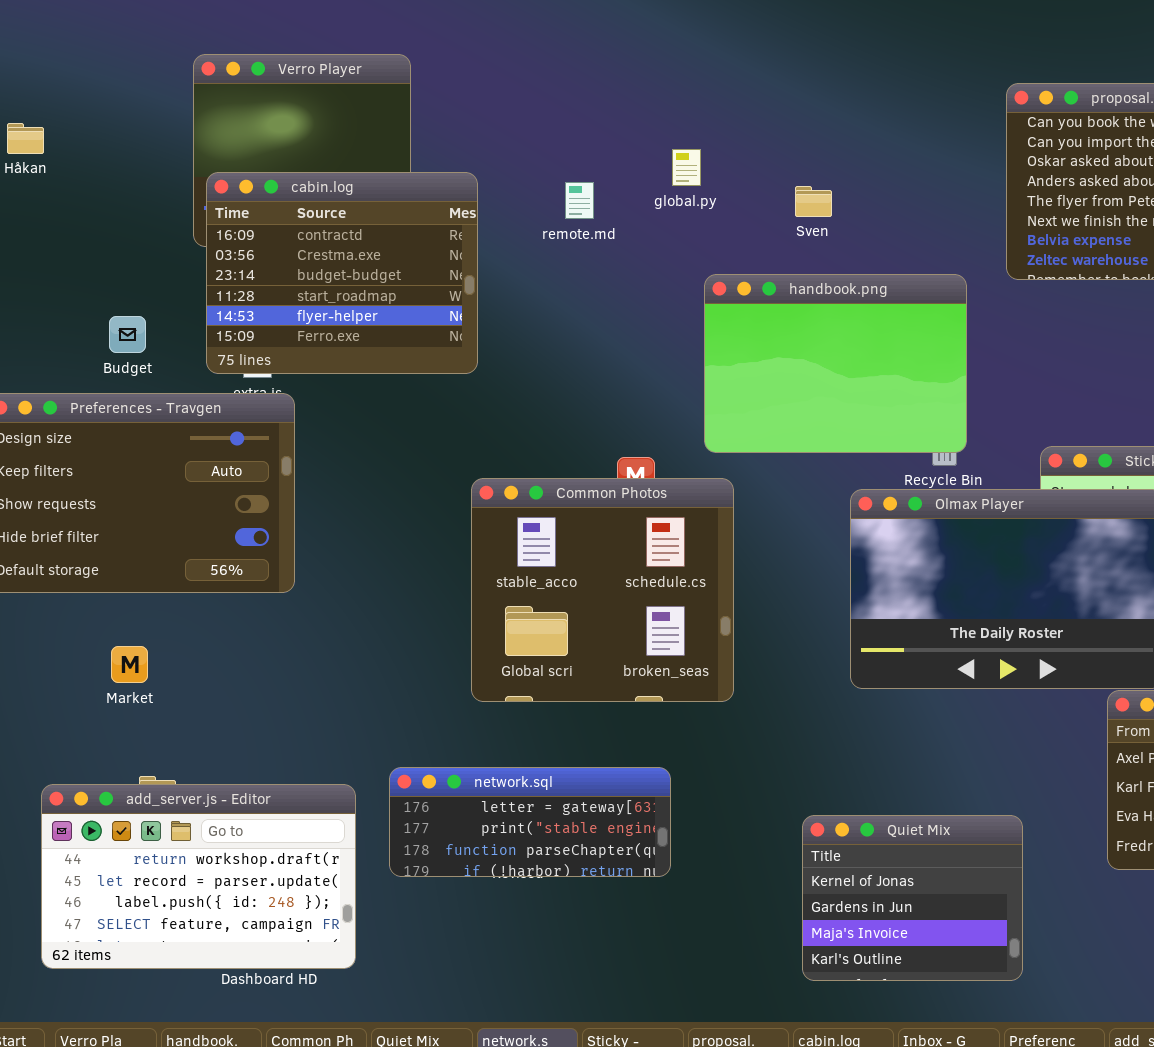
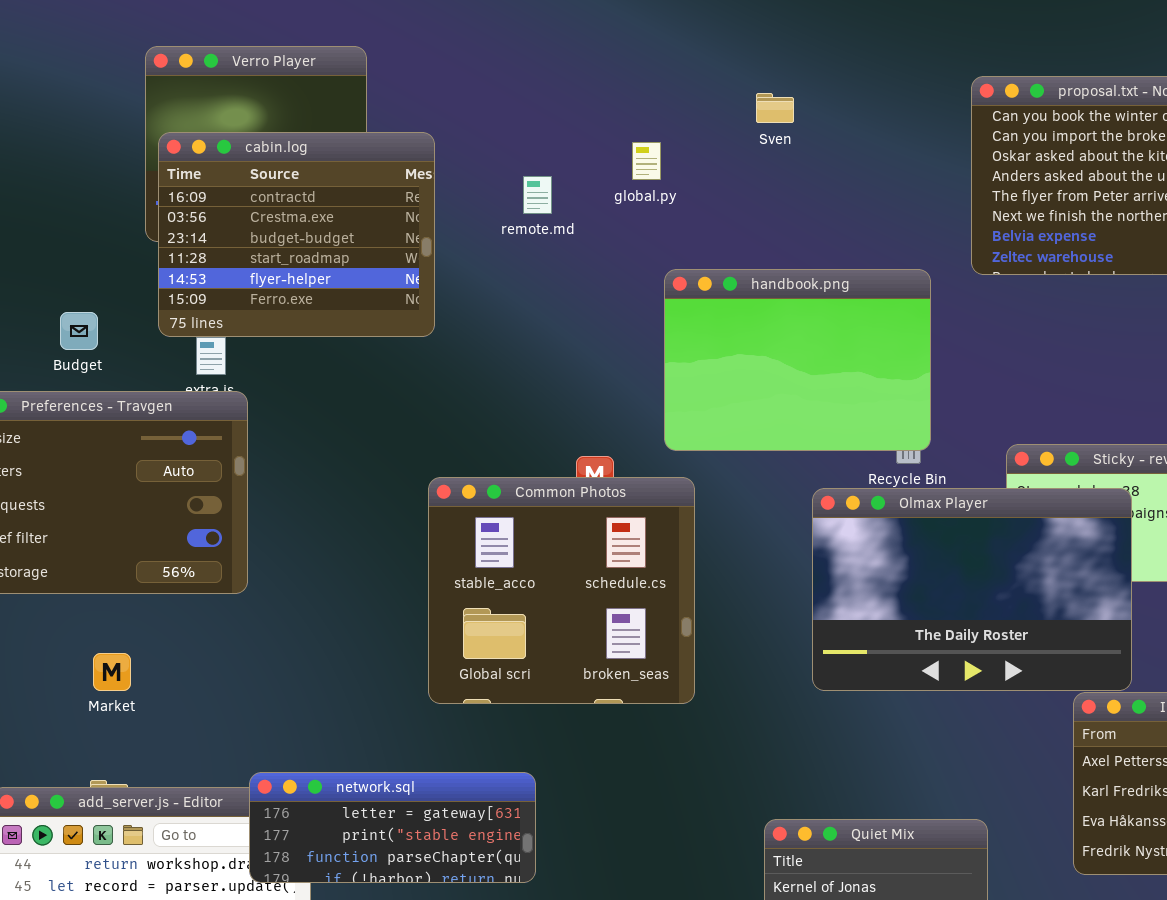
cabin.log: [206,172,478,374] -> [158,132,435,337], moved
Sven: [795,186,832,217] -> [756,93,794,123], moved
Market: [111,646,148,683] -> [93,653,131,691], moved
network.sql: [389,767,671,877] -> [249,772,536,883], moved

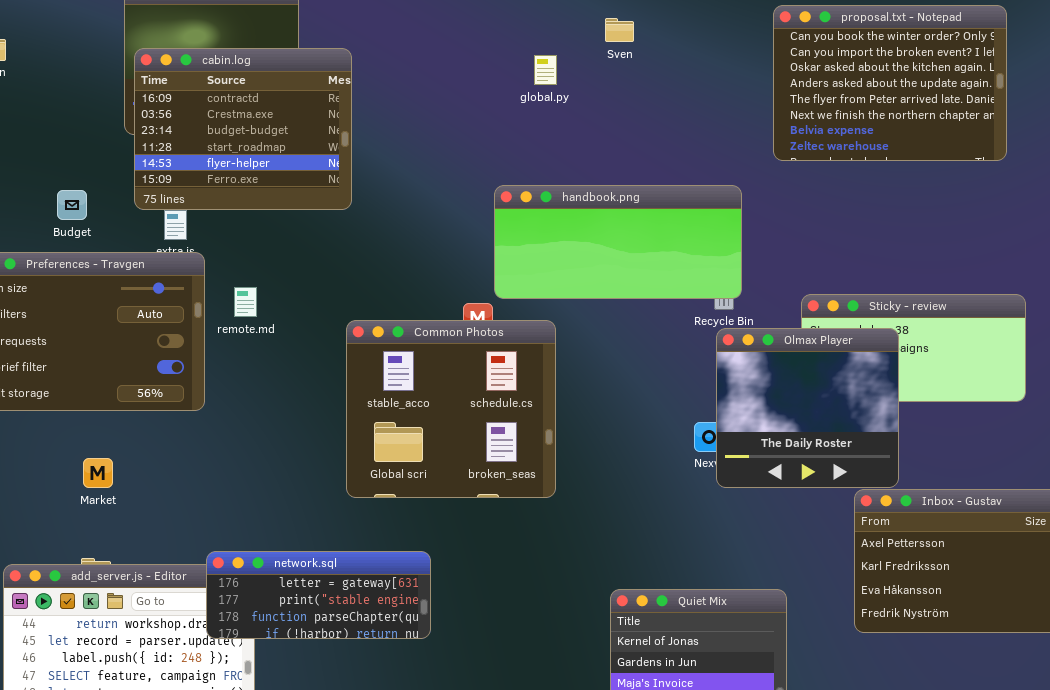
global.py: [632,142,661,180] -> [534,55,557,85], moved
remote.md: [523,176,552,214] -> [234,287,257,317], moved
handbook.png: [664,269,931,451] -> [494,185,742,299], resized
Olmax Player: [812,488,1132,691] -> [716,328,899,488], resized

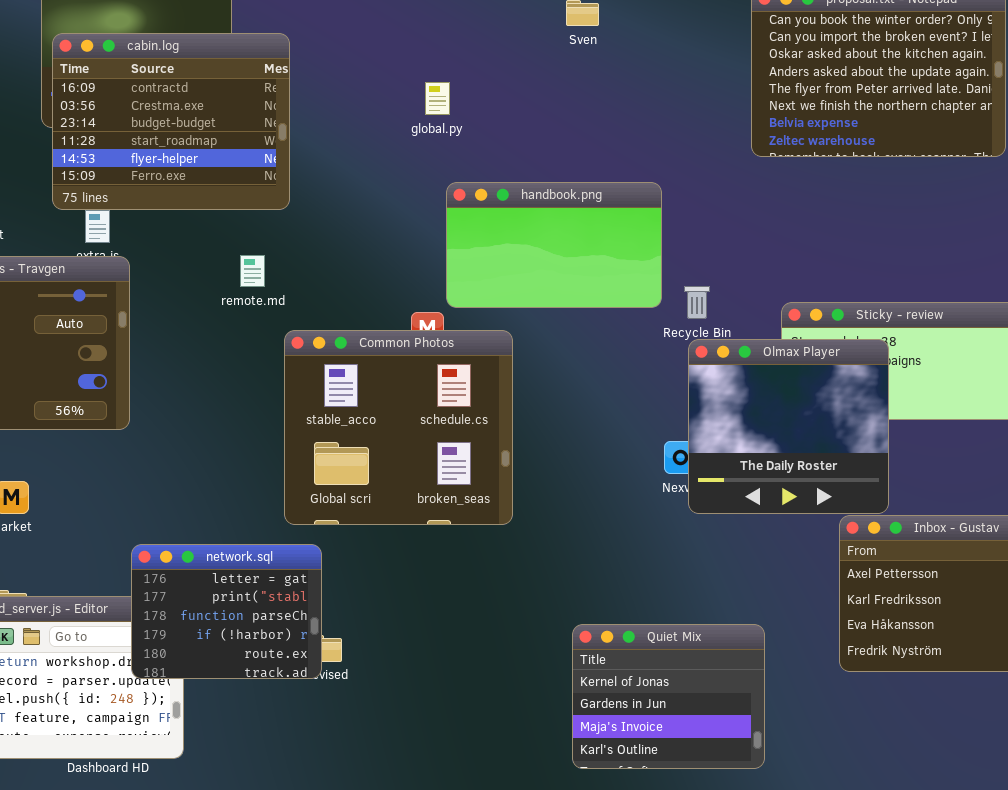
global.py: [534,55,557,85] -> [425,82,450,115], moved
handbook.png: [494,185,742,299] -> [446,182,662,308], resized
remote.md: [234,287,257,317] -> [240,255,265,287], moved
network.sql: [206,551,431,639] -> [131,544,322,679], resized

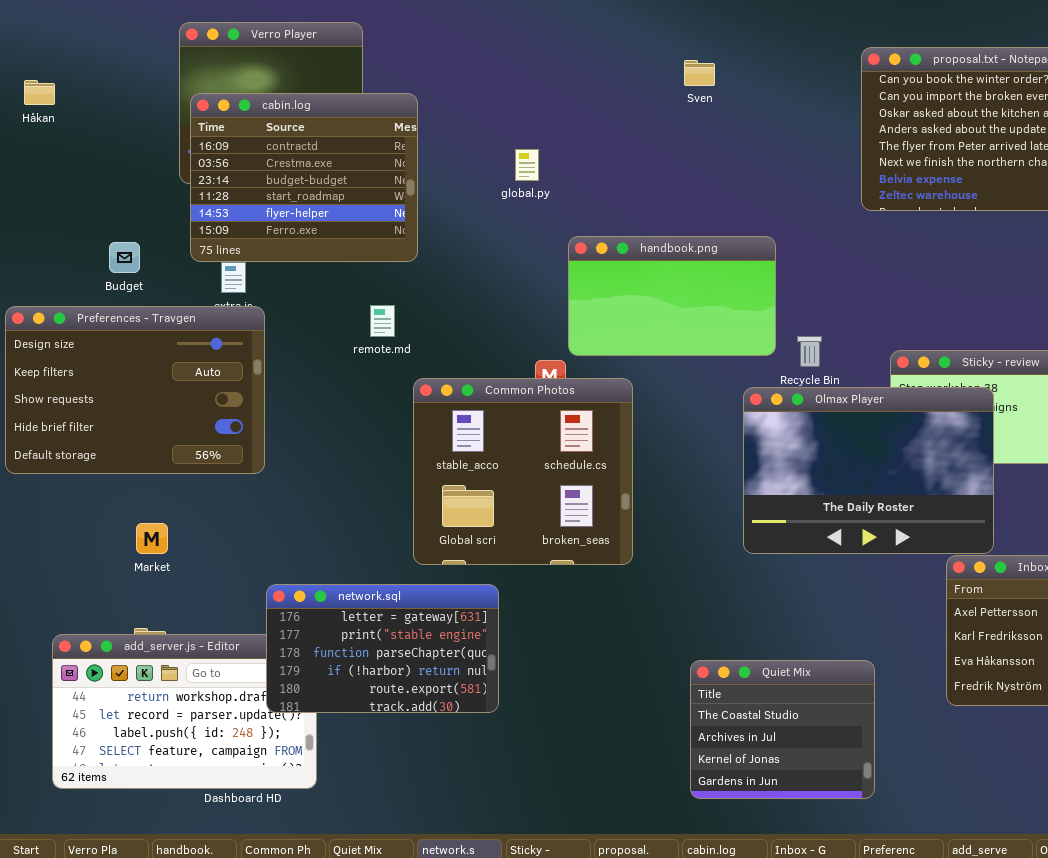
global.py: [425,82,450,115] -> [515,149,539,181], moved
Olmax Player: [688,339,889,514] -> [743,387,994,554], resized
network.sql: [131,544,322,679] -> [266,584,499,713], resized
Quiet Mix: [572,624,765,769] -> [690,660,875,799], scrolled up 2 rows

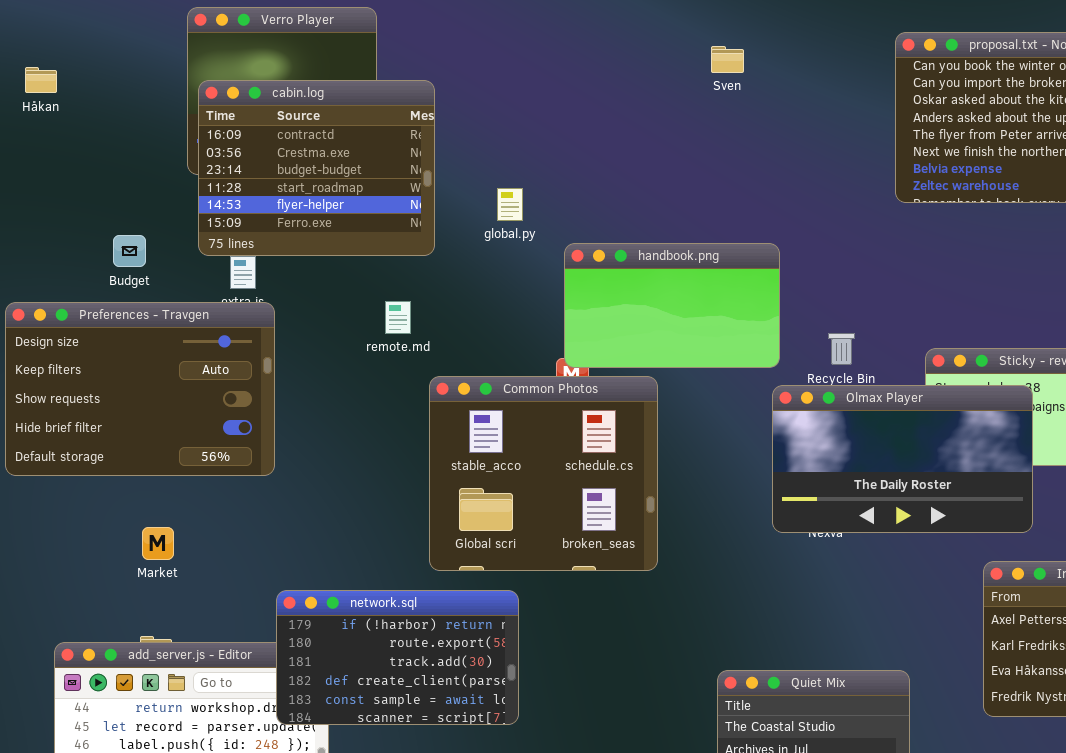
global.py: [515,149,539,181] -> [497,188,523,221], moved
handbook.png: [568,236,776,356] -> [564,243,780,368], moved
Olmax Player: [743,387,994,554] -> [772,385,1033,533], resized
network.sql: [266,584,499,713] -> [276,590,519,725], scrolled down 3 rows

